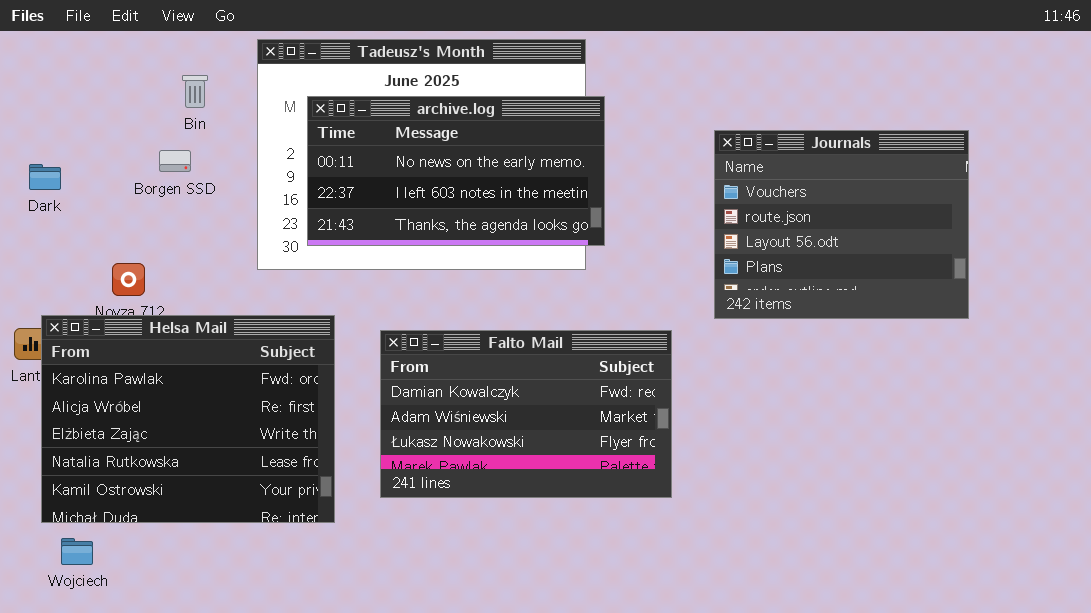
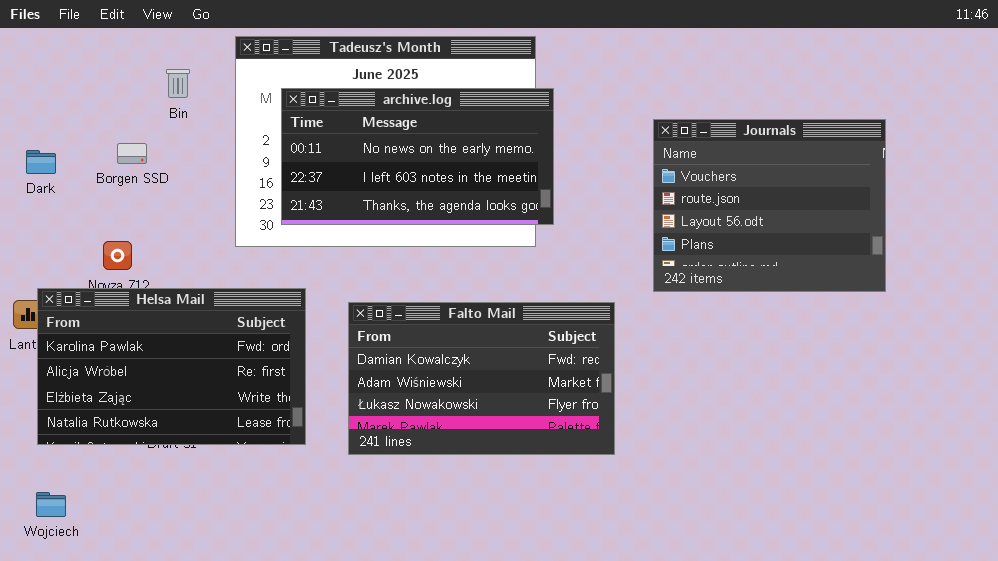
Borgen SSD: [159,150,191,172] -> [117,143,147,164], moved
Helsa Mail: [41,315,335,523] -> [37,288,306,445], resized
Wojciech: [61,538,93,565] -> [36,492,66,517], moved

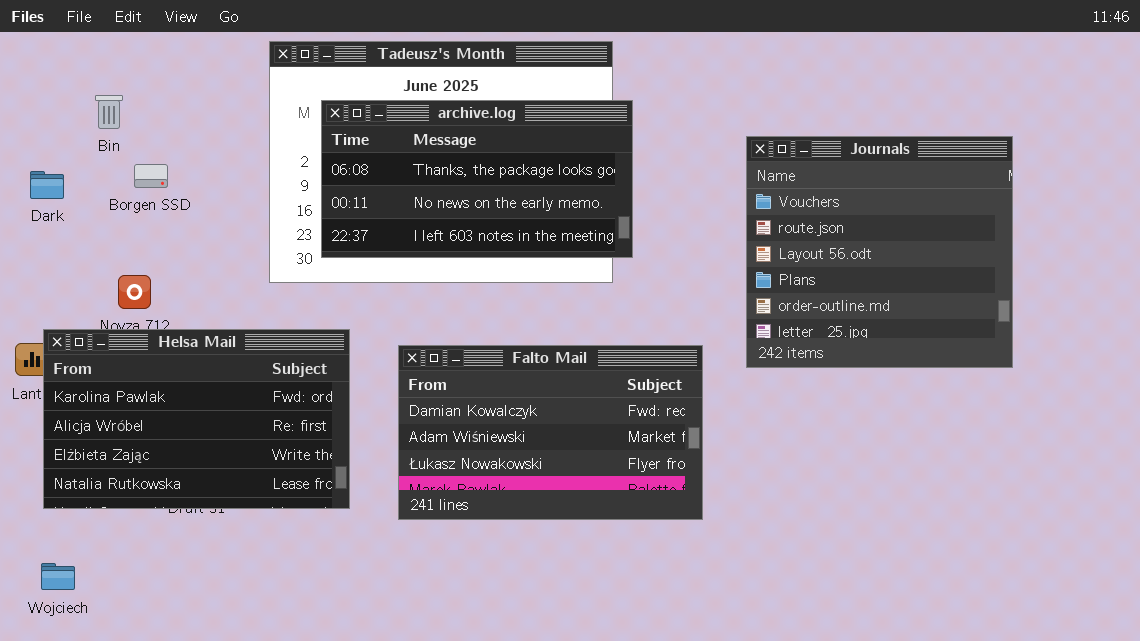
Bin: [166,69,190,98] -> [95,95,123,129], moved
archive.log: [281,88,554,225] -> [321,100,633,258], scrolled up 1 row
Journals: [653,119,886,292] -> [746,136,1013,368], resized

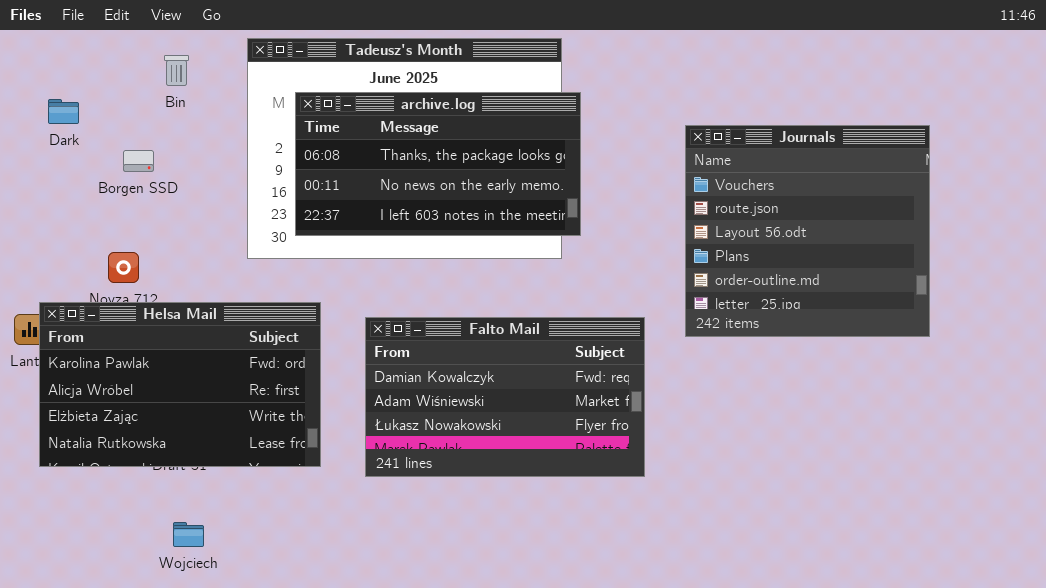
Bin: [95,95,123,129] -> [164,55,189,86], moved
Dark: [30,171,64,199] -> [48,99,79,124], moved
Wojciech: [41,563,75,590] -> [173,522,204,547], moved

